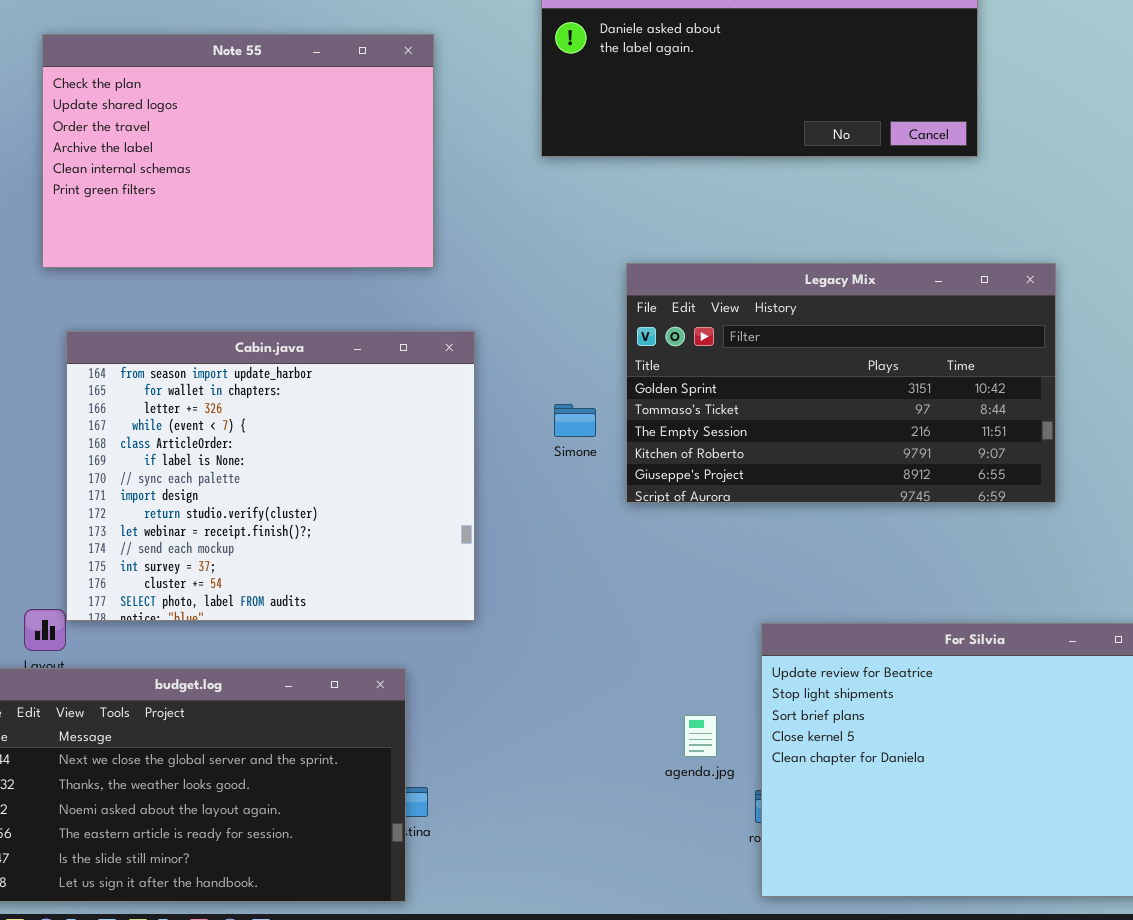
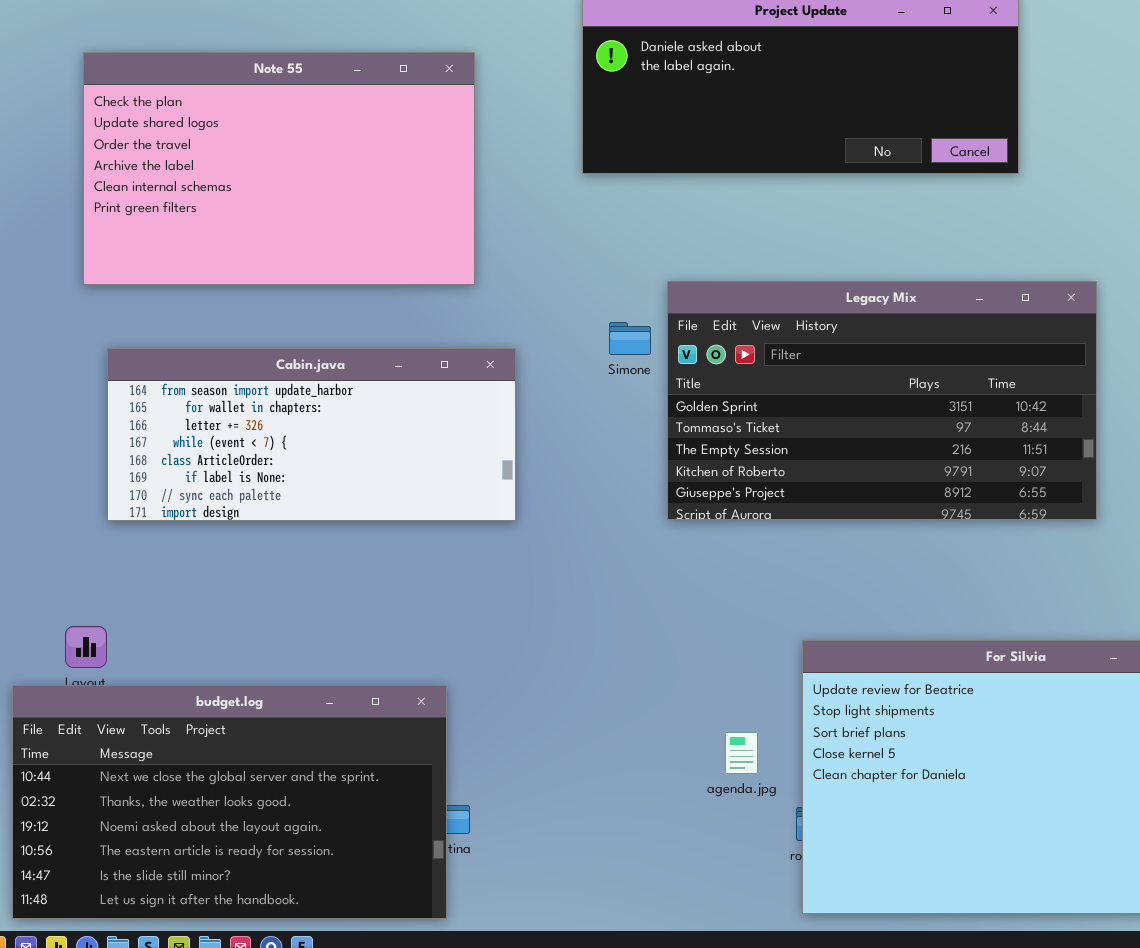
Cabin.java: [66,331,475,621] -> [107,348,516,521], resized
Simone: [554,404,596,437] -> [609,322,651,355], moved

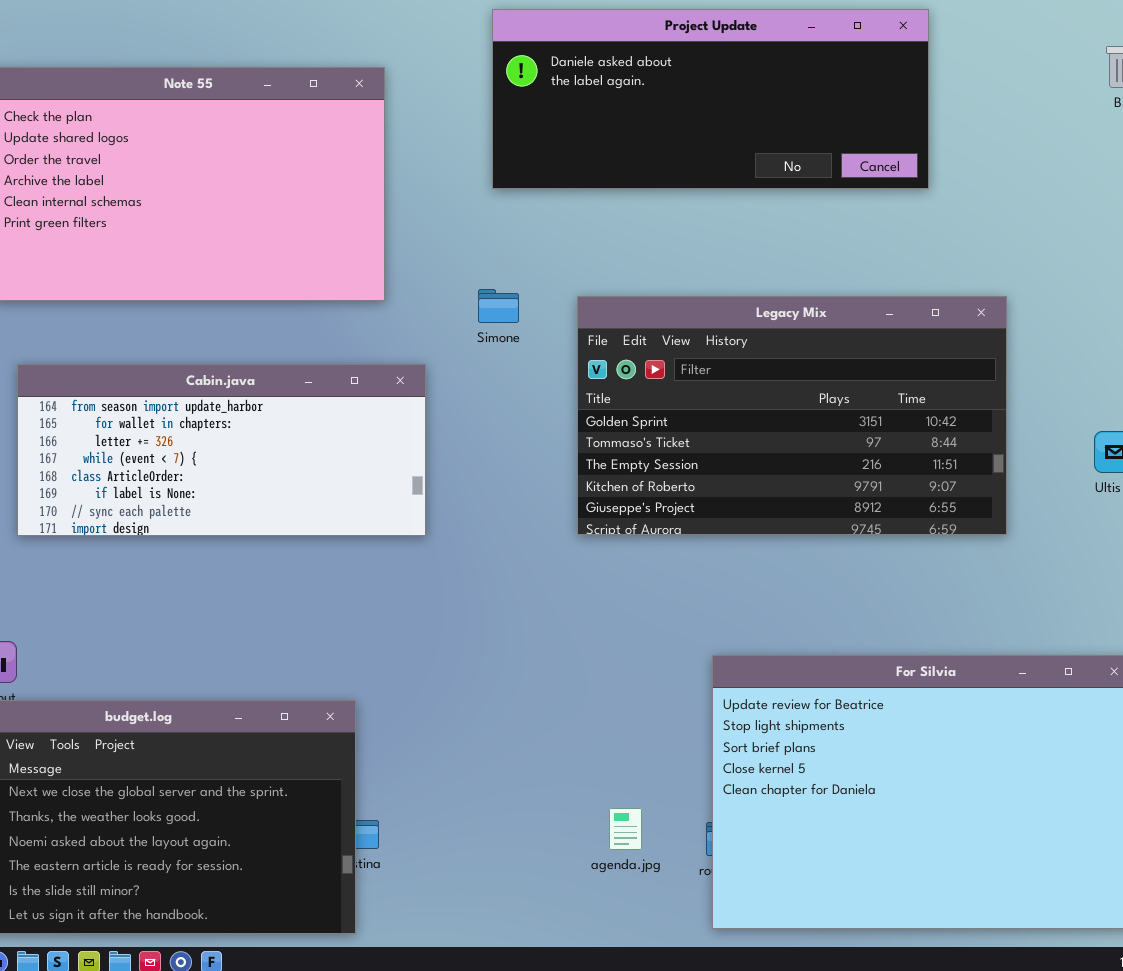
Simone: [609,322,651,355] -> [478,289,519,323], moved
agenda.jpg: [725,732,758,774] -> [609,808,642,850], moved

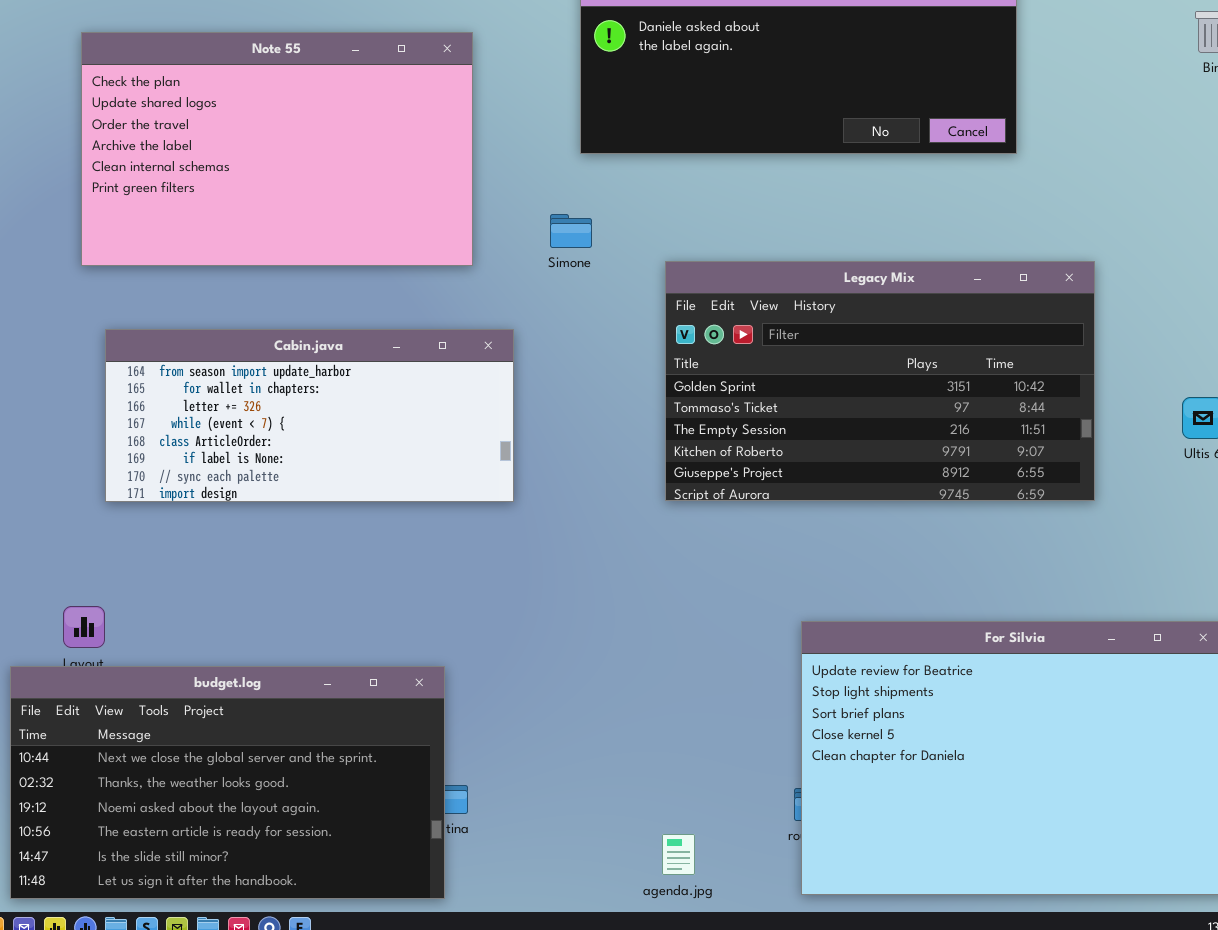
Simone: [478,289,519,323] -> [550,214,592,248], moved
agenda.jpg: [609,808,642,850] -> [662,834,695,875], moved

